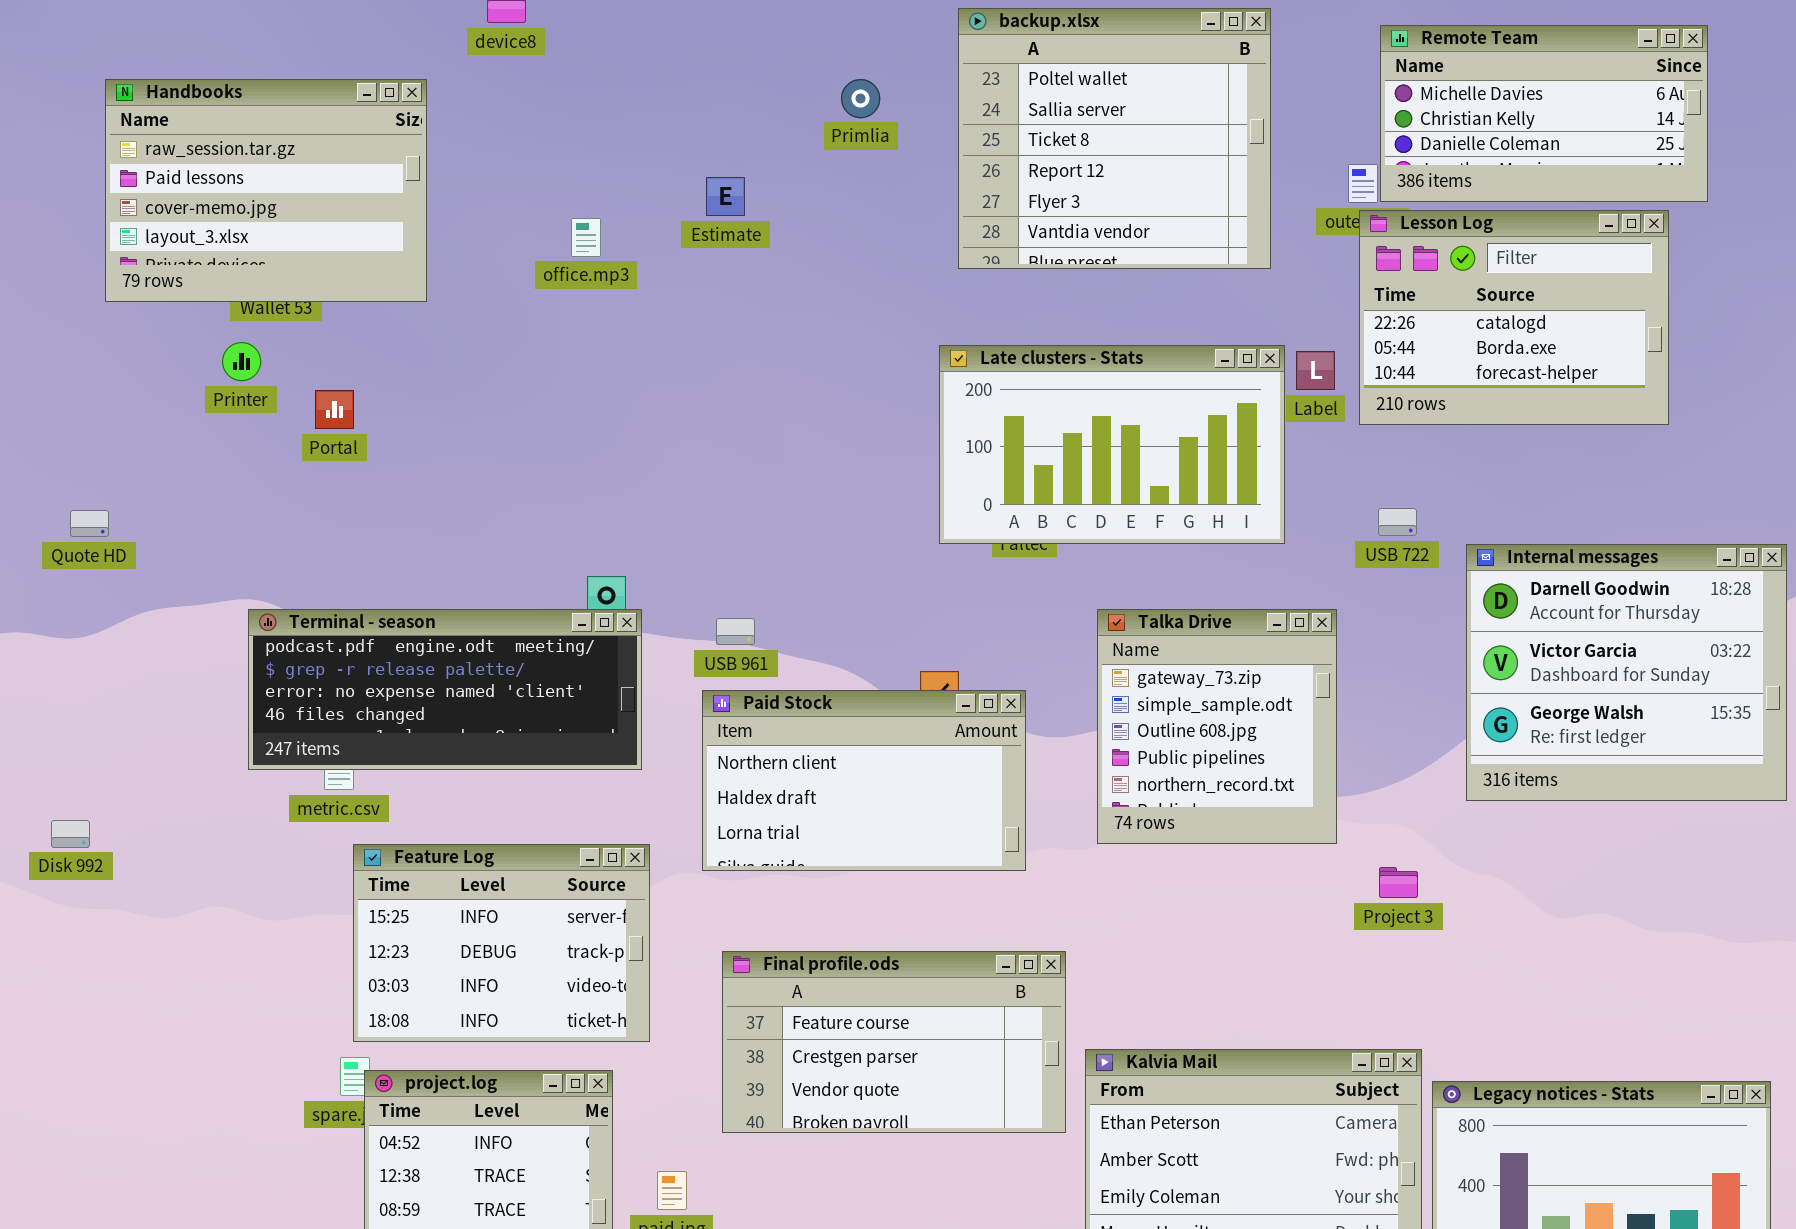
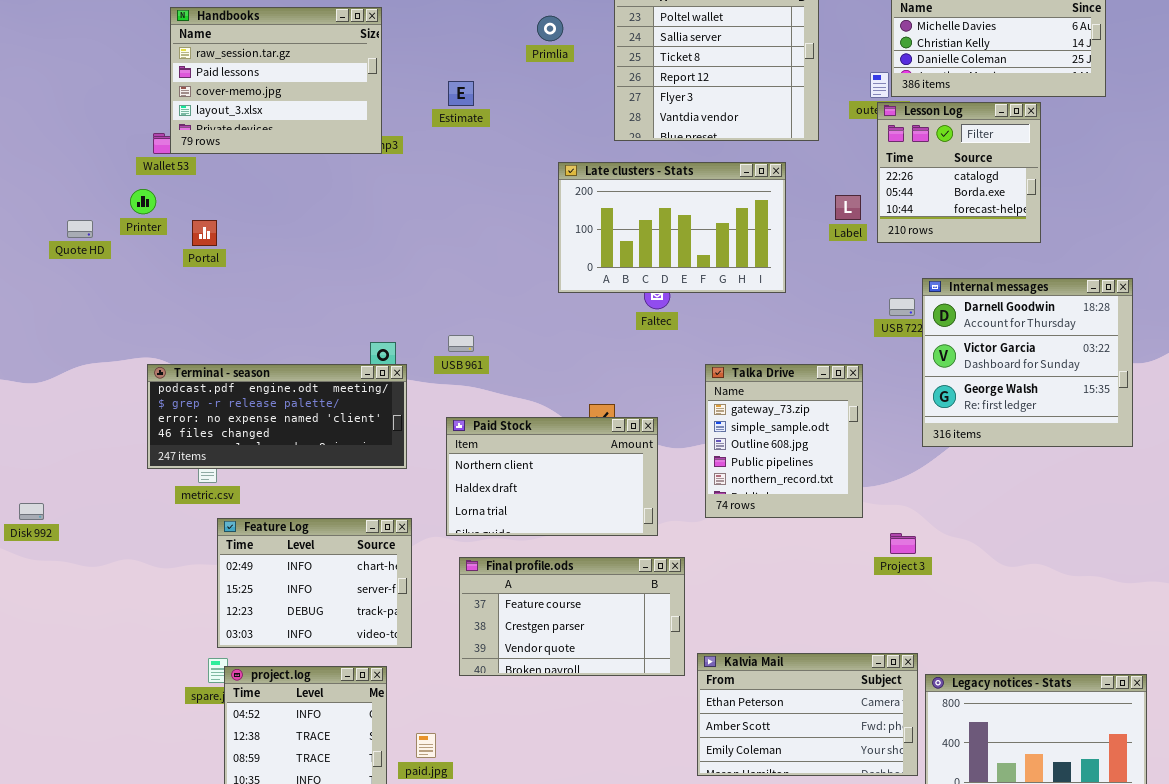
Handbooks: [105,79,427,302] -> [170,7,382,154], moved
Lesson Log: [1359,210,1669,425] -> [877,102,1041,243], resized
Late clusters - Stats: [939,345,1285,544] -> [558,162,786,293], moved
Quote HD: [70,510,109,537] -> [67,220,93,238], moved
Internal messages: [1466,544,1787,801] -> [922,278,1133,447], moved
USB 961: [716,618,755,645] -> [448,335,474,352], moved
Feature Log: [353,844,650,1042] -> [217,518,412,648], scrolled up 1 row
Final profile.ods: [722,951,1066,1133] -> [459,557,685,676], moved

